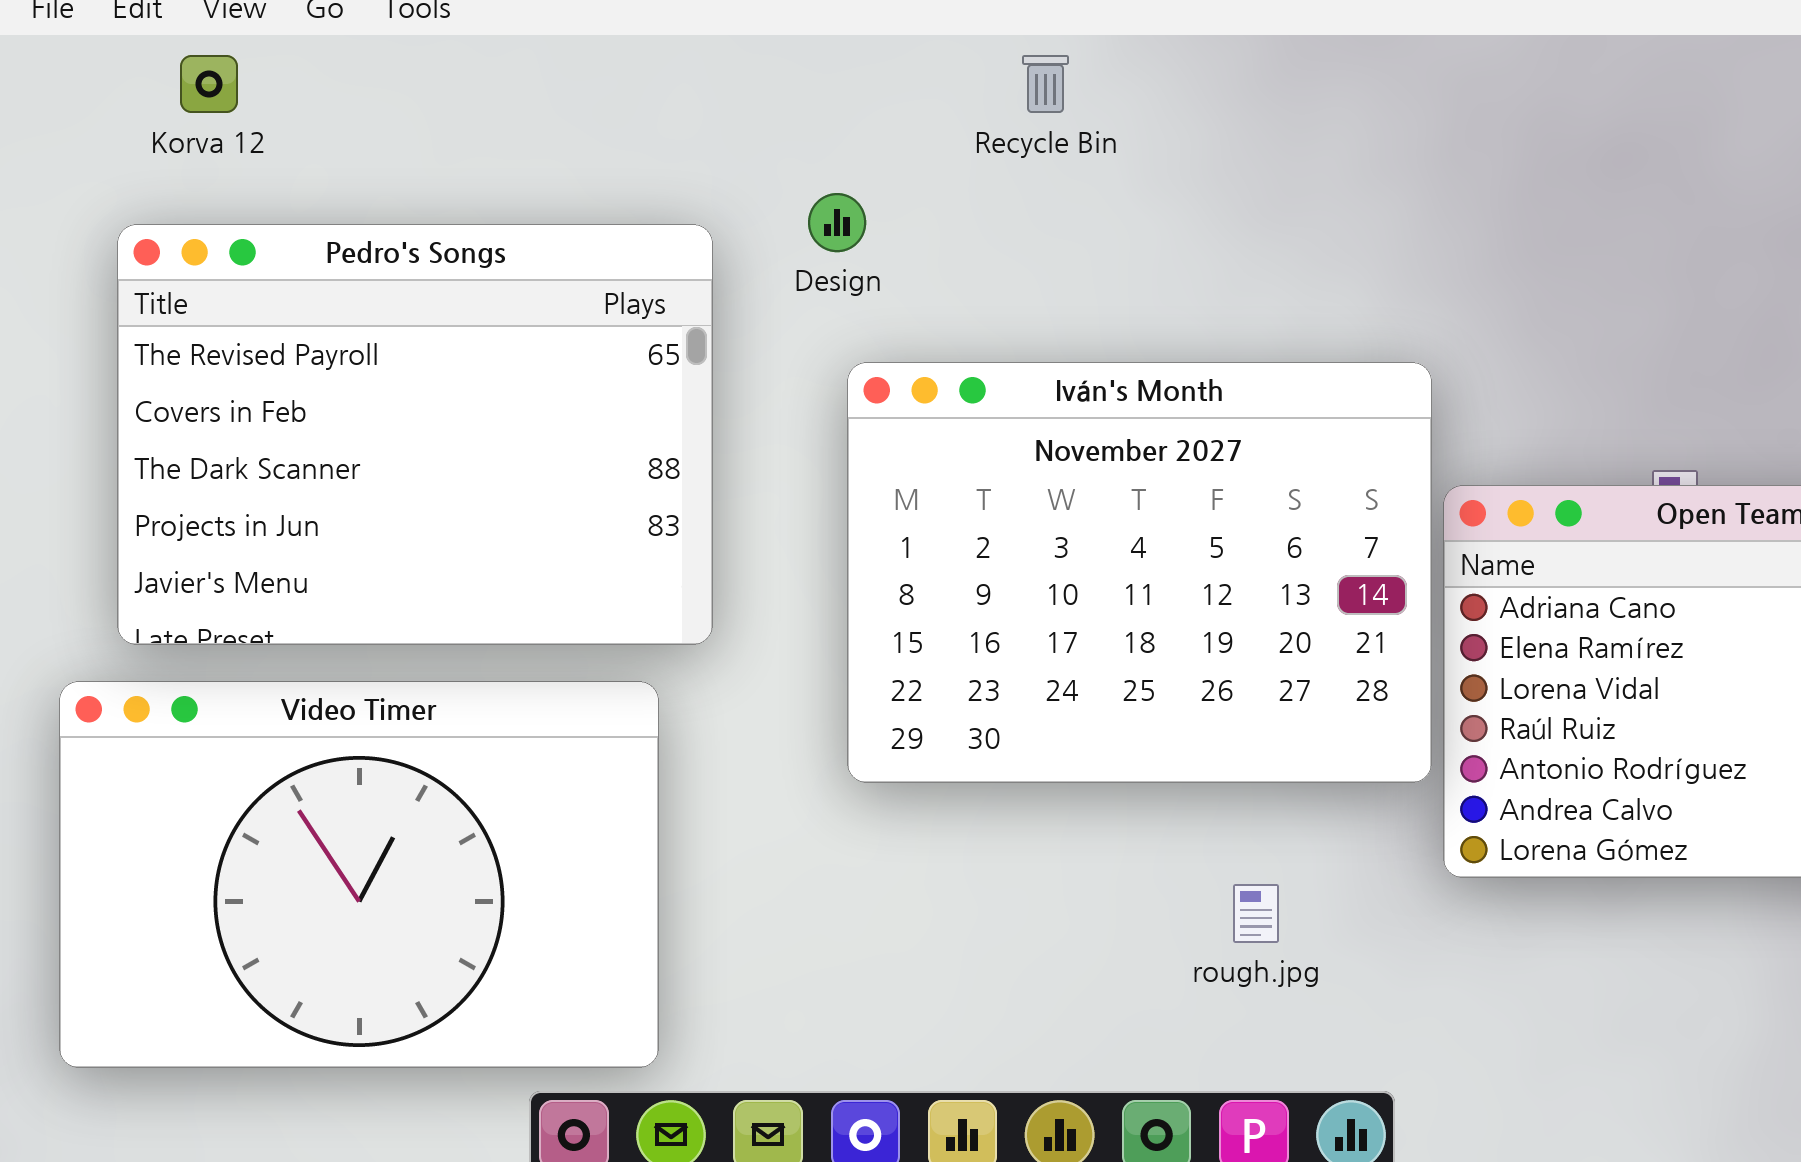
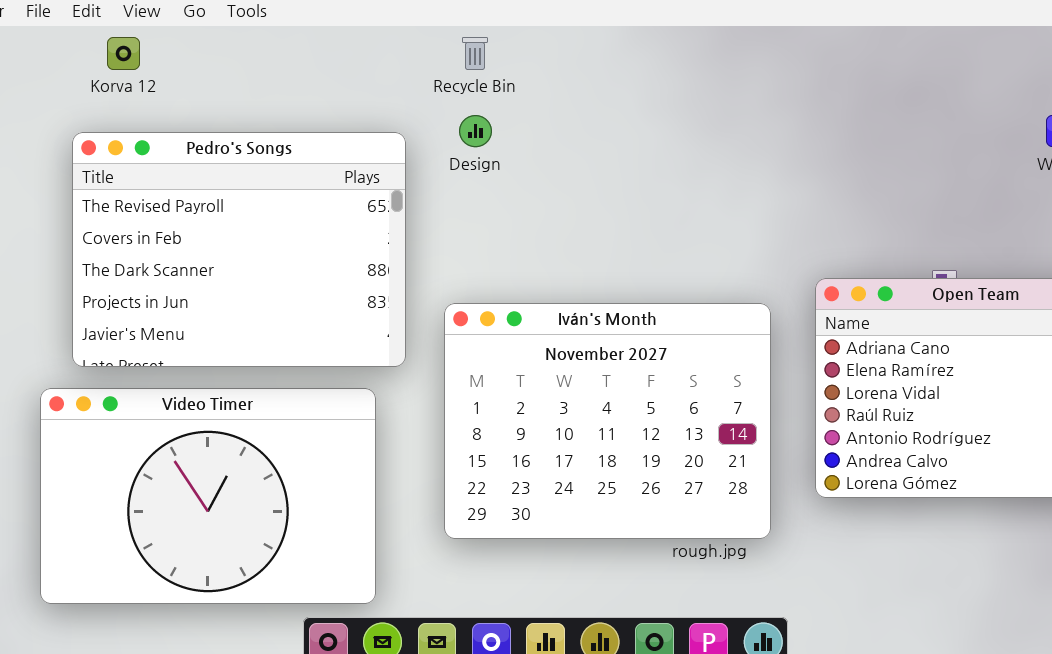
Recycle Bin: [1022,55,1069,113] -> [462,37,488,70], moved
Iván's Month: [847,362,1432,783] -> [444,303,771,539], moved

